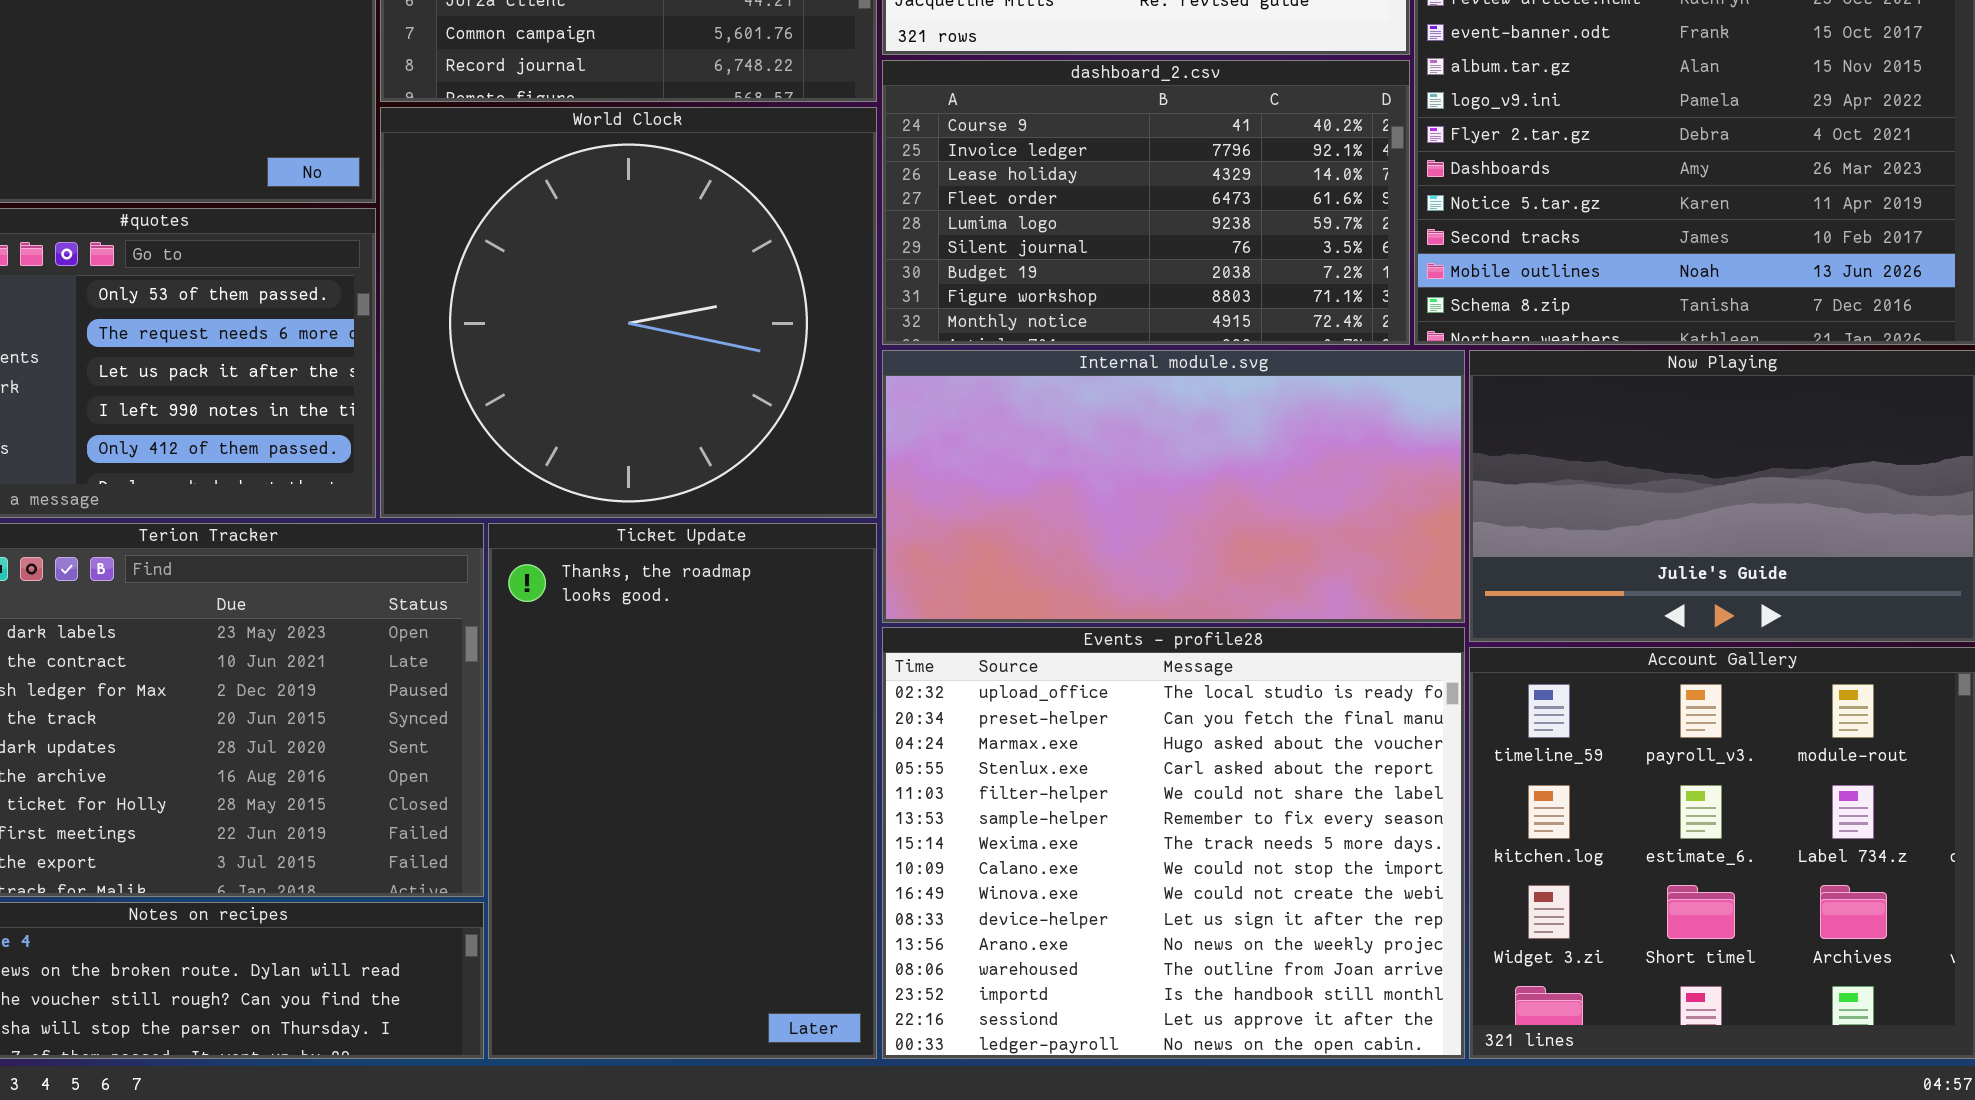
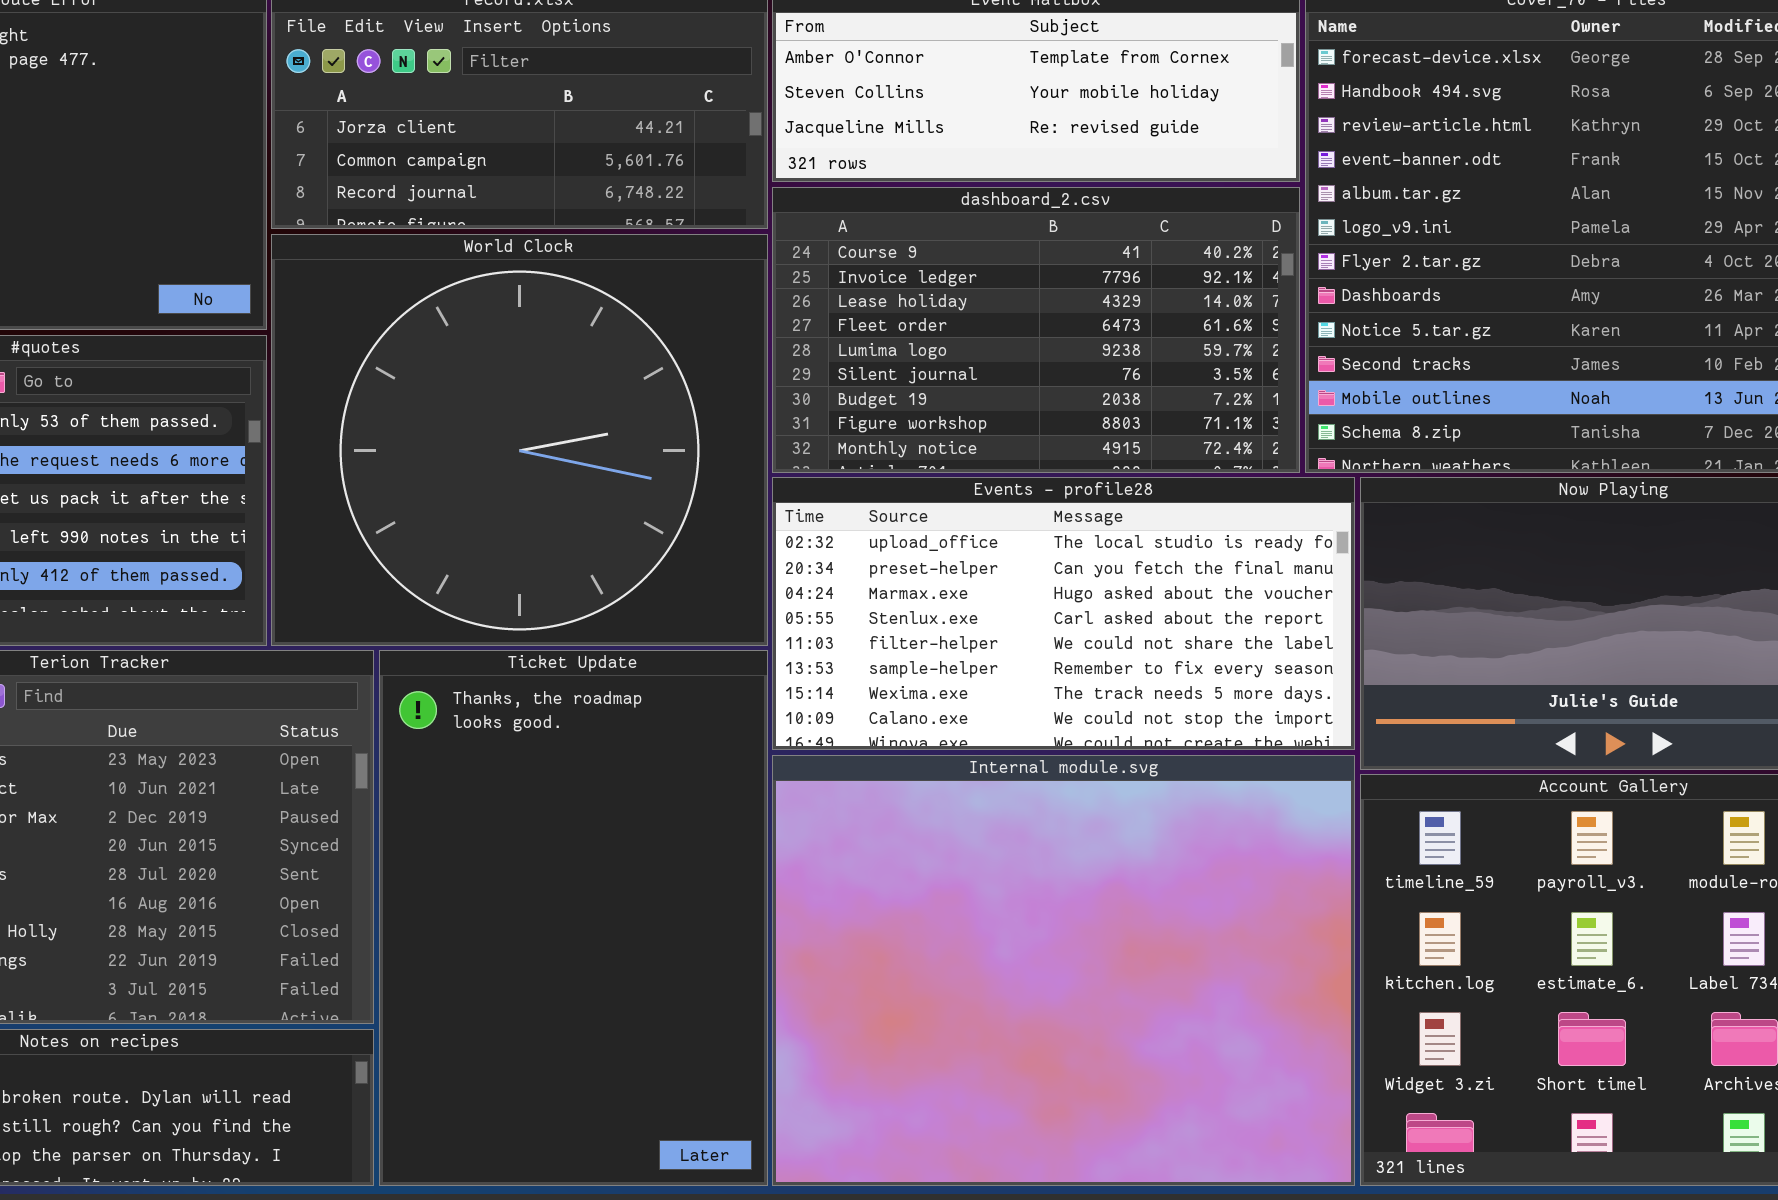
Internal module.svg: [882,350,1465,623] -> [772,755,1355,1186], moved, resized
Events - profile28: [882,627,1465,1059] -> [772,477,1355,750], moved, resized

